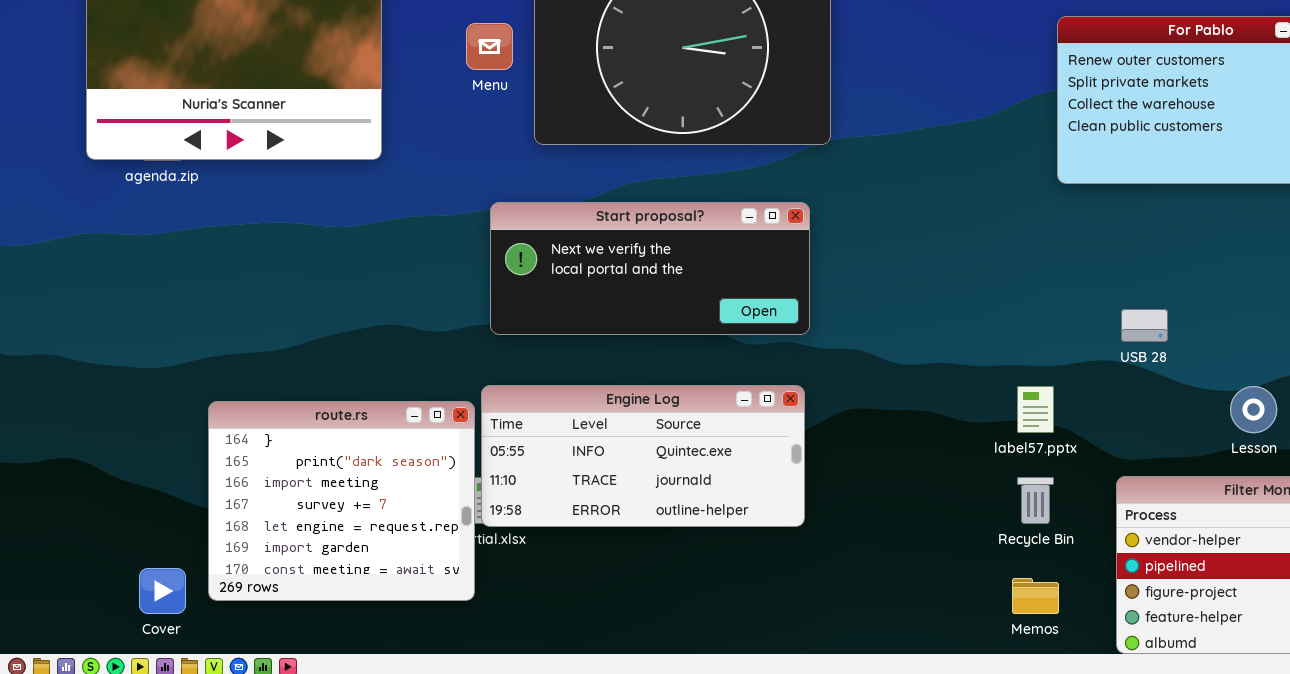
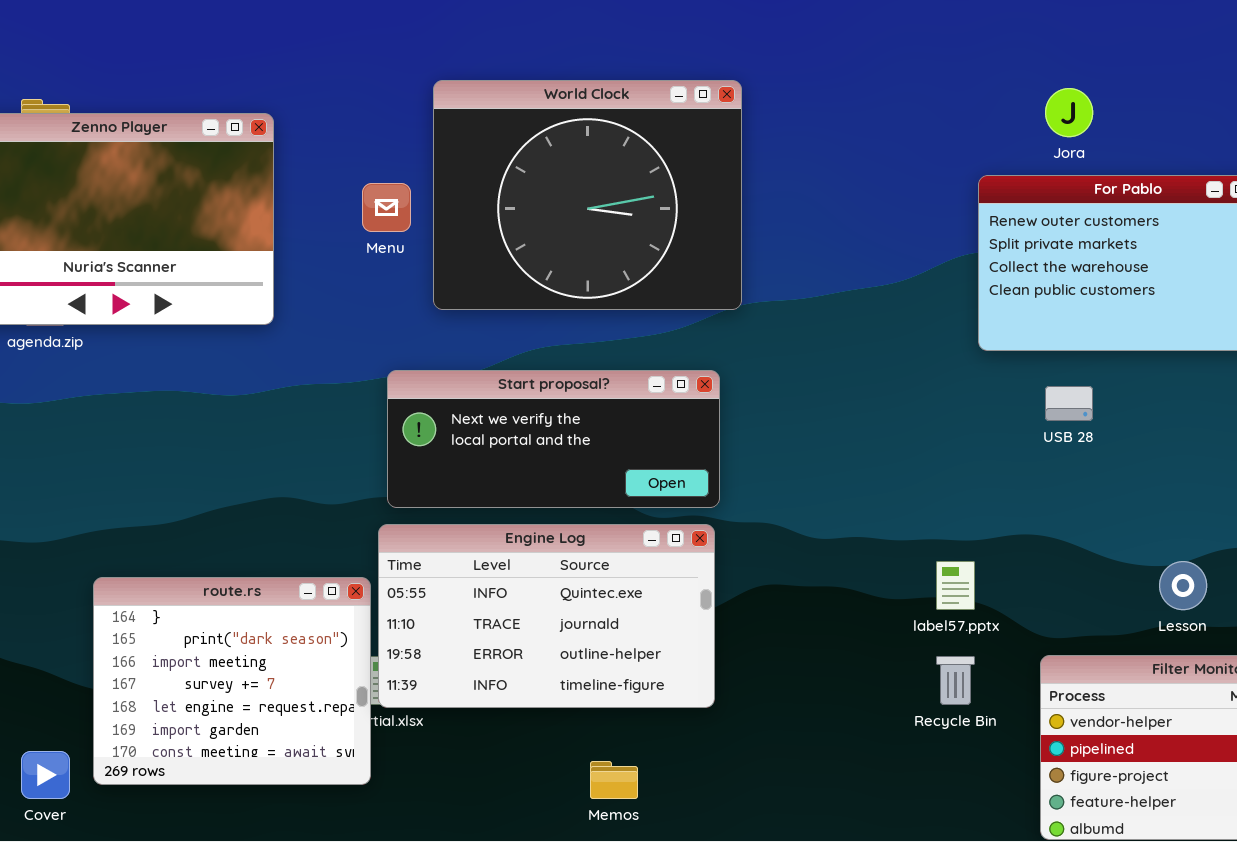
USB 28: [1121,309,1168,342] -> [1045,386,1093,421], moved
Engine Log: [481,385,805,527] -> [378,524,715,708], resized
Memos: [1012,578,1059,614] -> [590,761,638,799], moved

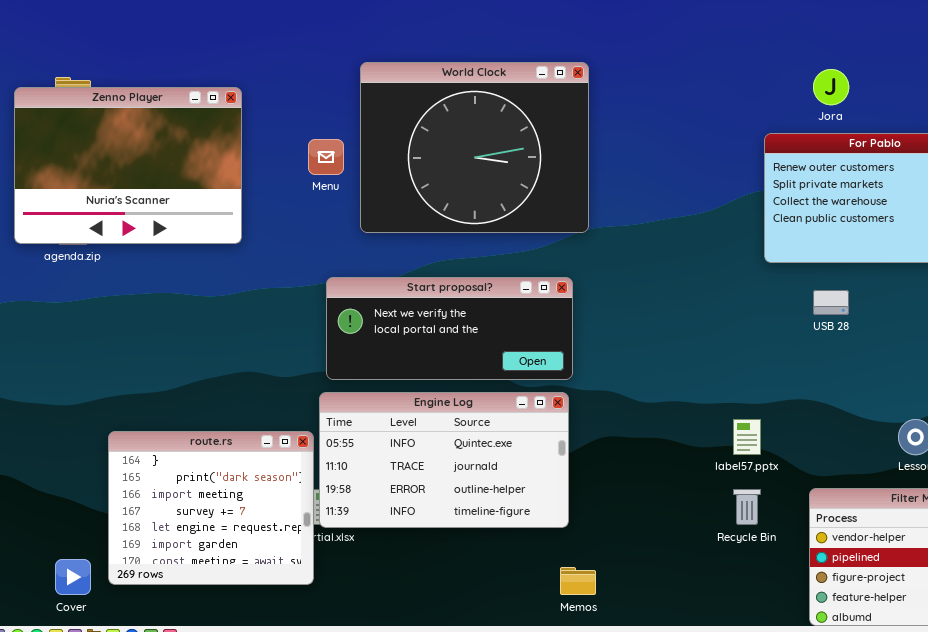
Memos: [590,761,638,799] -> [560,567,596,595], moved

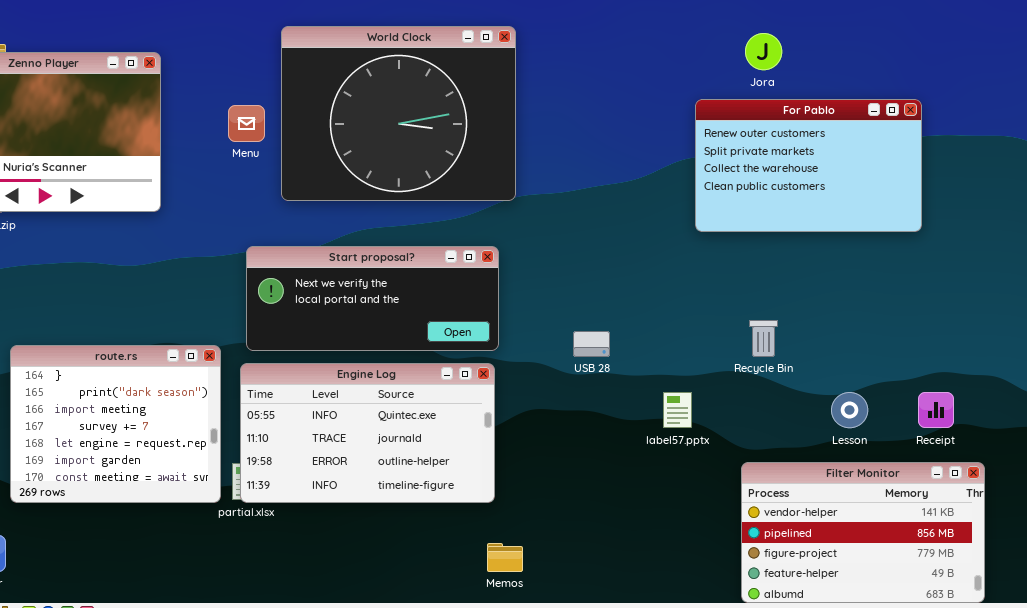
USB 28: [813,290,849,315] -> [573,331,610,357], moved
route.rs: [108,431,314,585] -> [10,345,221,503], moved
Recycle Bin: [733,489,761,525] -> [749,320,778,357], moved

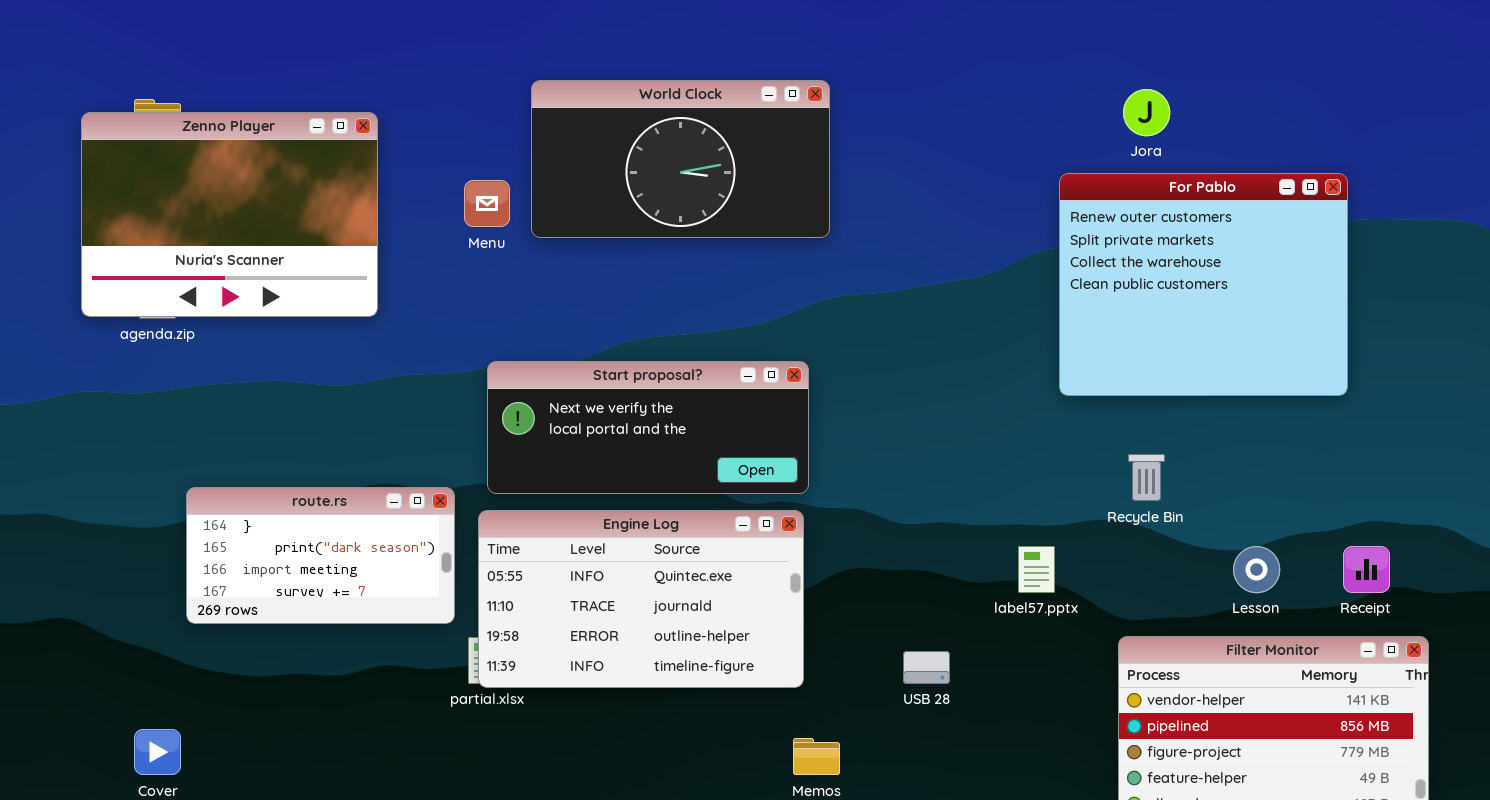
World Clock: [281,26,516,201] -> [531,80,830,238], resized
For Pablo: [695,99,922,232] -> [1059,173,1348,396], resized
USB 28: [573,331,610,357] -> [903,651,950,684], moved
route.rs: [10,345,221,503] -> [186,487,455,624], resized

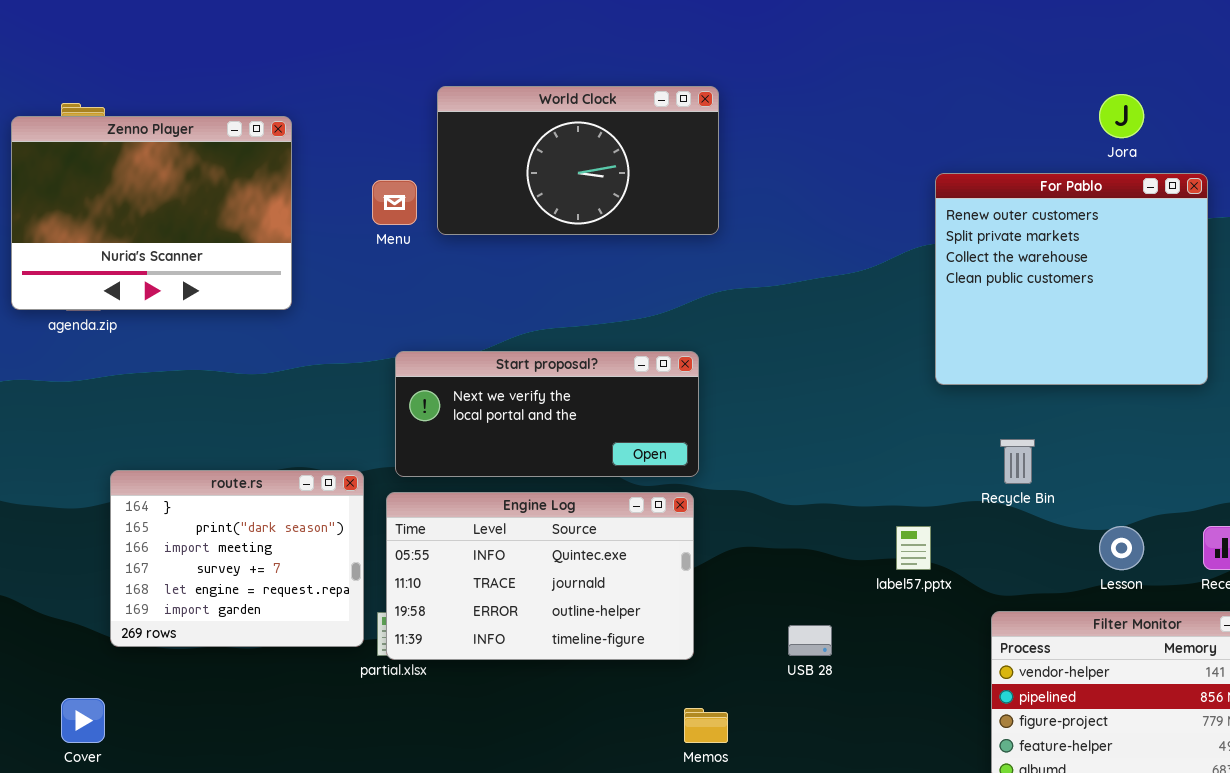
Jora: [1123,89,1170,136] -> [1099,94,1144,138], moved
route.rs: [186,487,455,624] -> [110,470,364,647], resized

